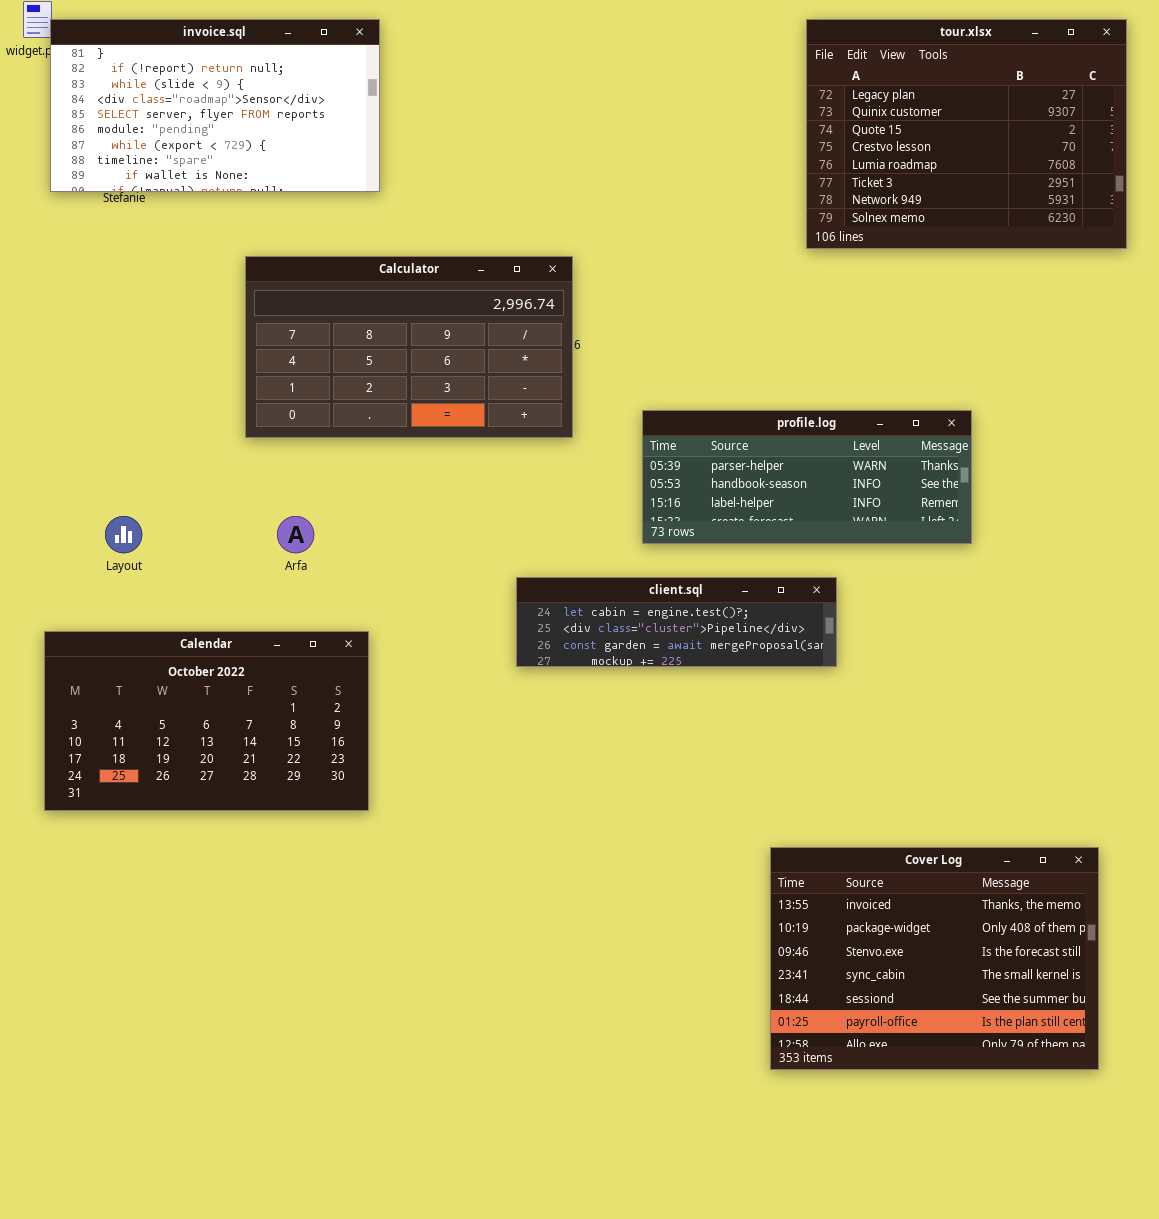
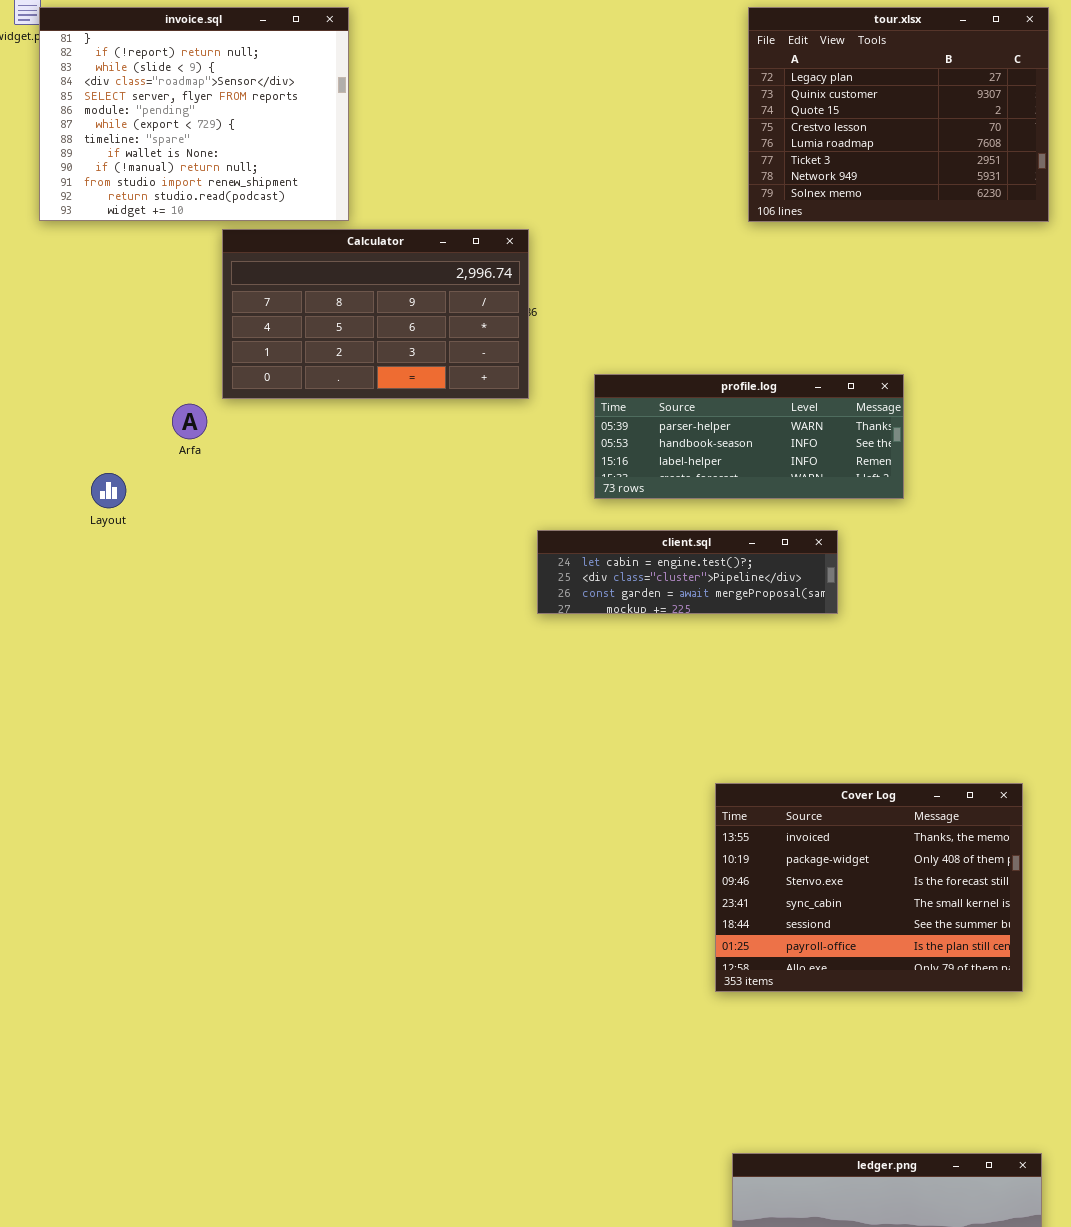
invoice.sql: [50,19,380,192] -> [39,7,349,221], resized
Arfa: [277,516,314,553] -> [172,404,207,439], moved
client.sql: [516,577,837,667] -> [537,530,838,614], moved
Calendar: [44,631,369,811] -> none, closed

